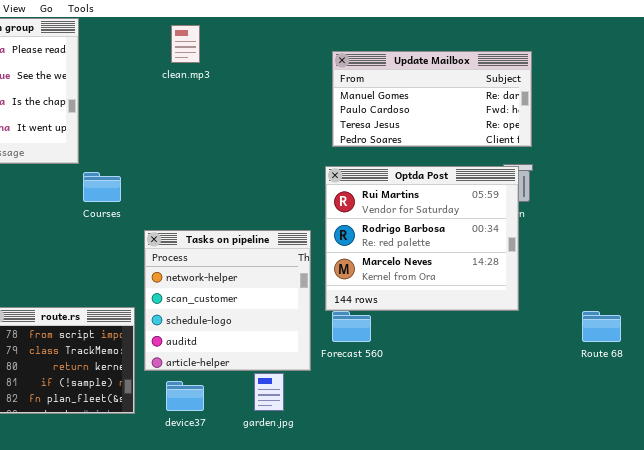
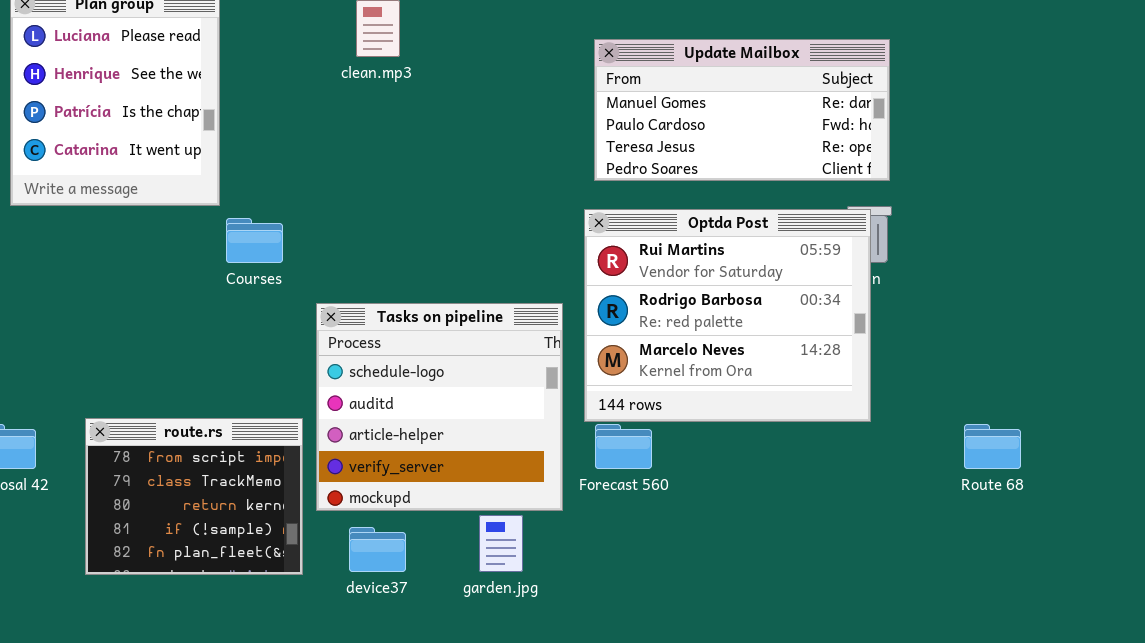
Tasks on pipeline: [144,230,311,371] -> [316,303,563,511], scrolled down 2 rows

